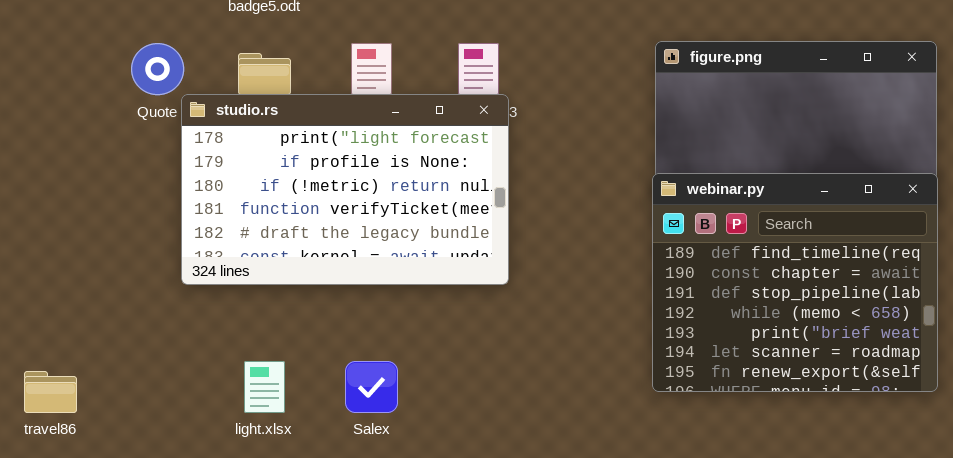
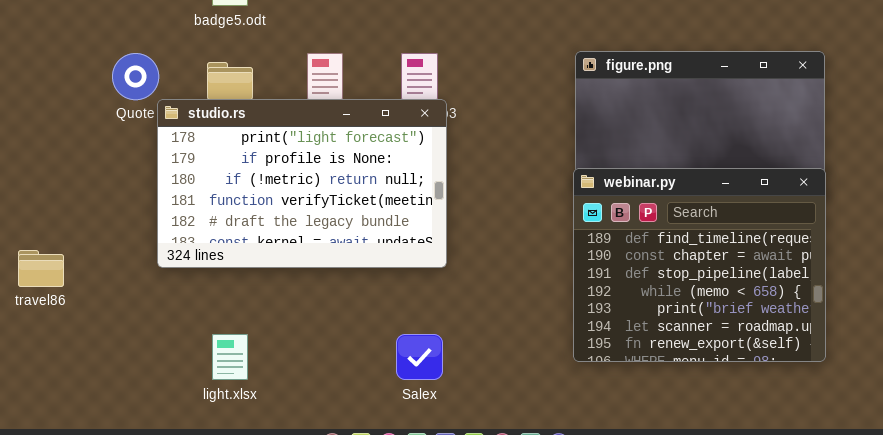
Salex: [345,361,398,413] -> [396,334,443,380], moved
travel86: [24,371,77,413] -> [18,250,64,287], moved

